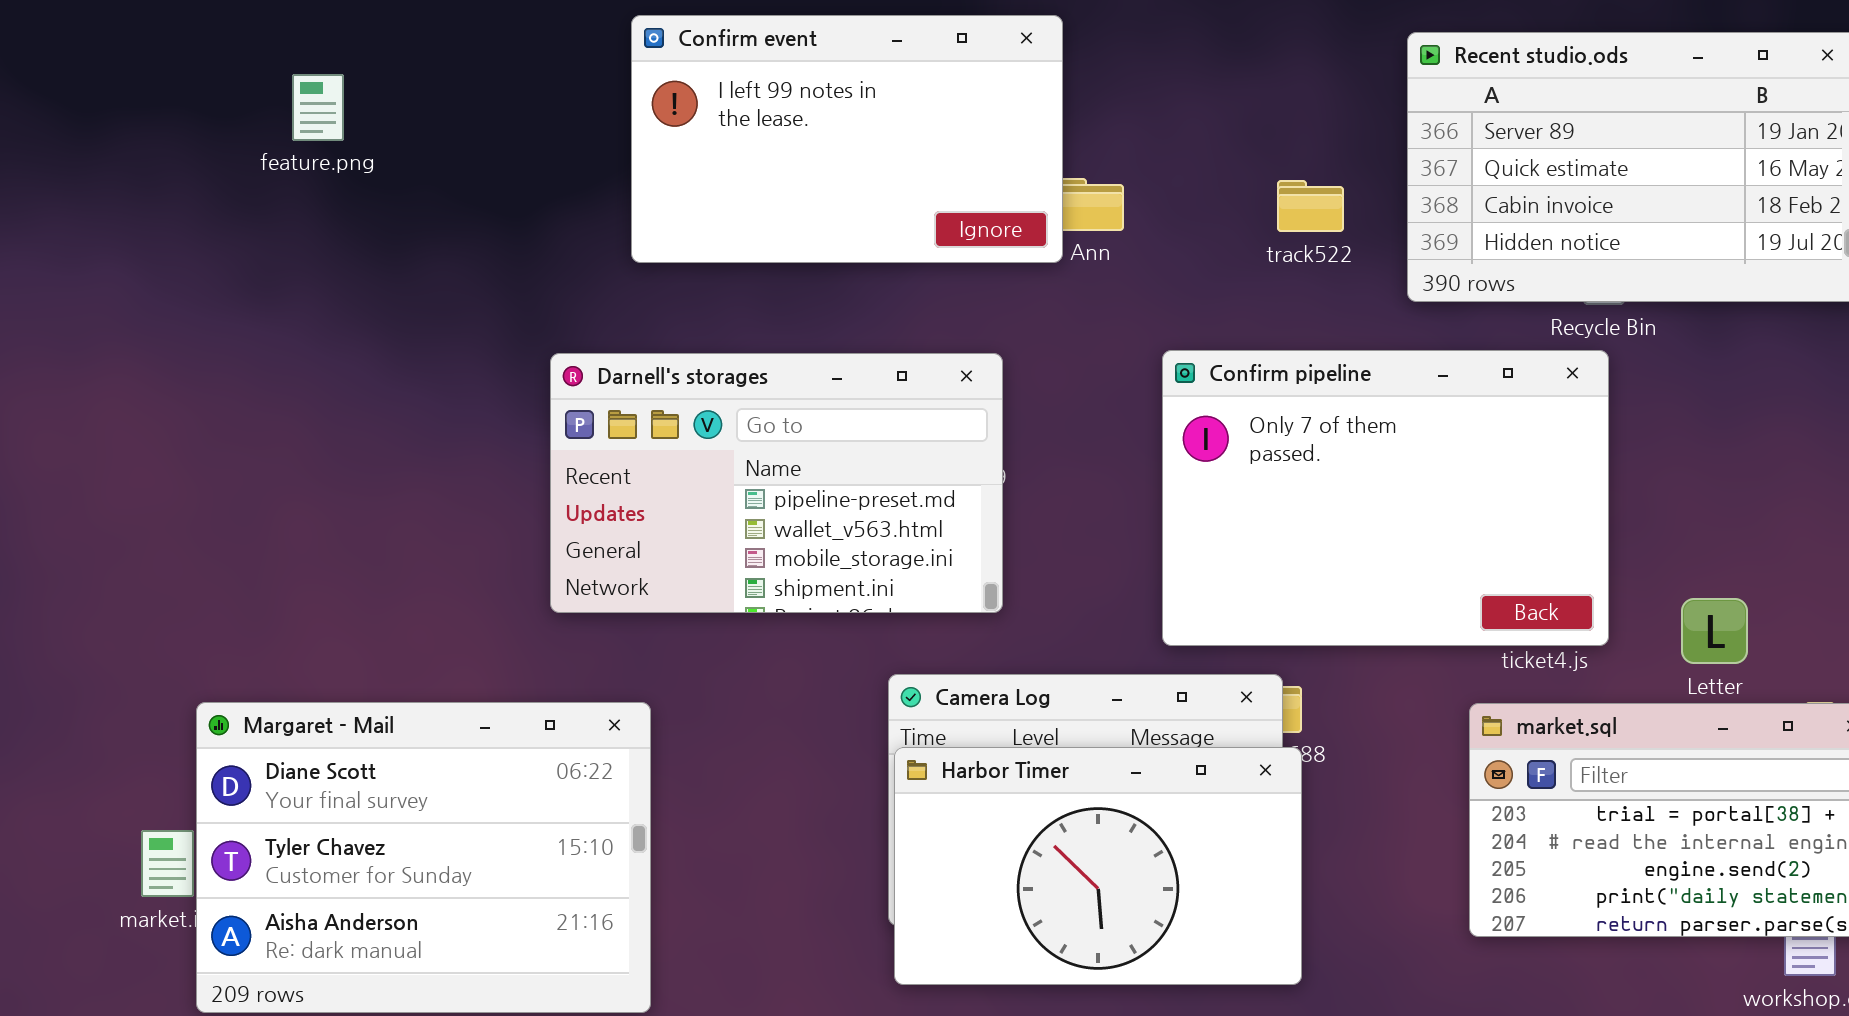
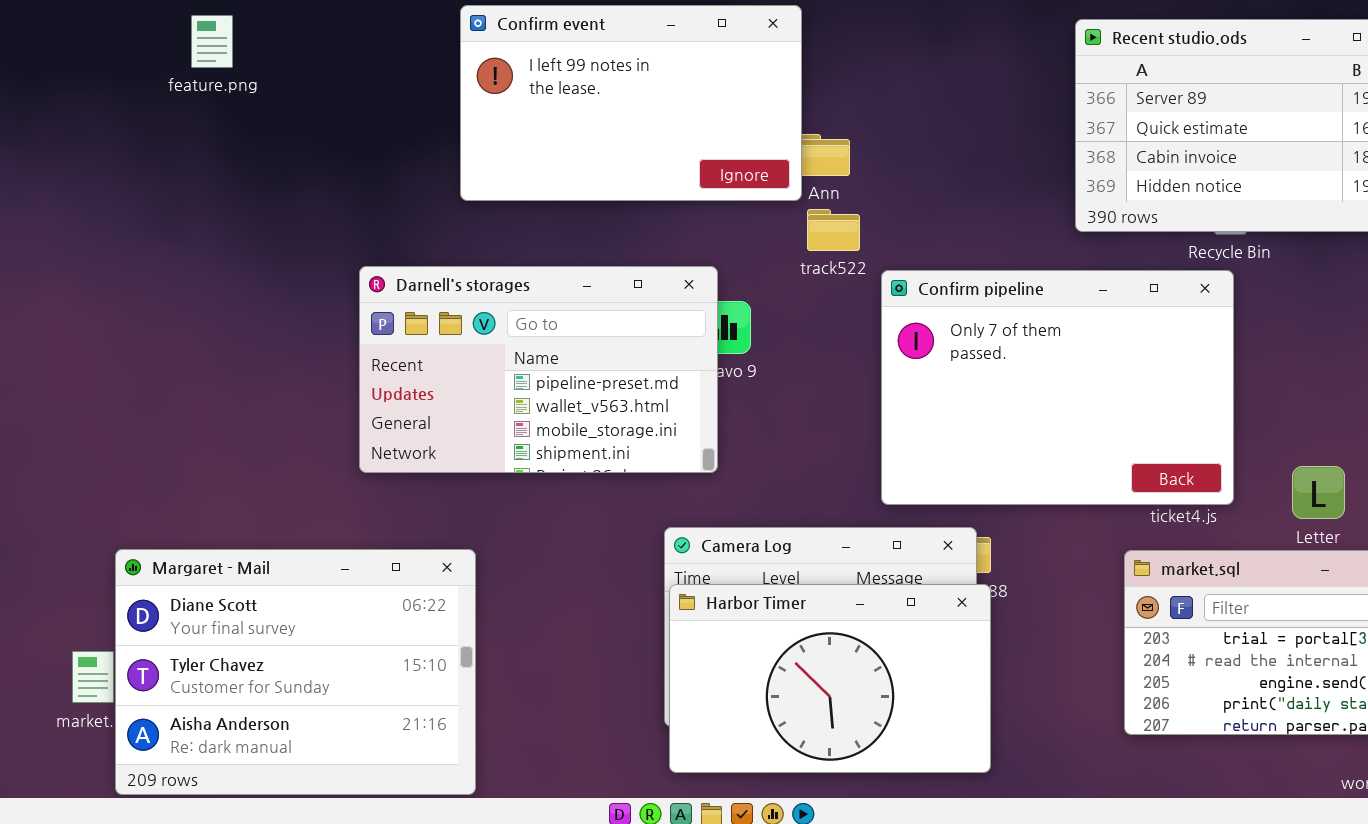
feature.png: [292,74,344,141] -> [191,15,233,68], moved
track522: [1277,180,1344,232] -> [807,209,860,251], moved
Darnell's storages: [550,353,1003,613] -> [359,266,718,473], moved

